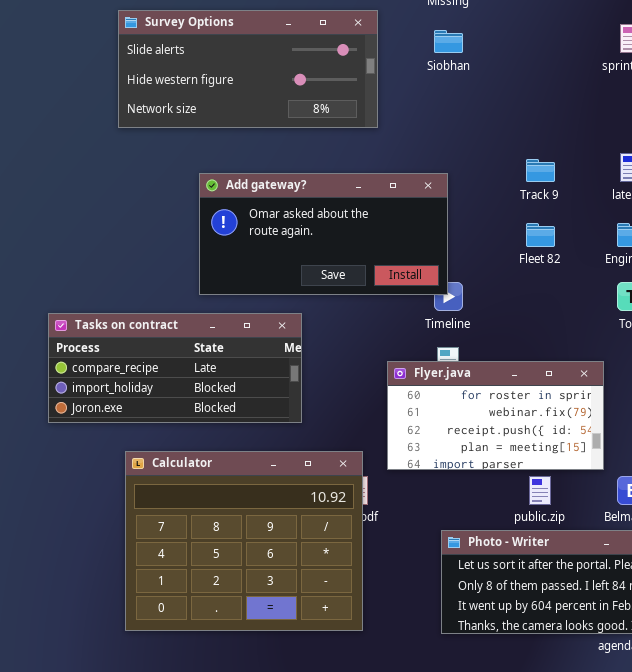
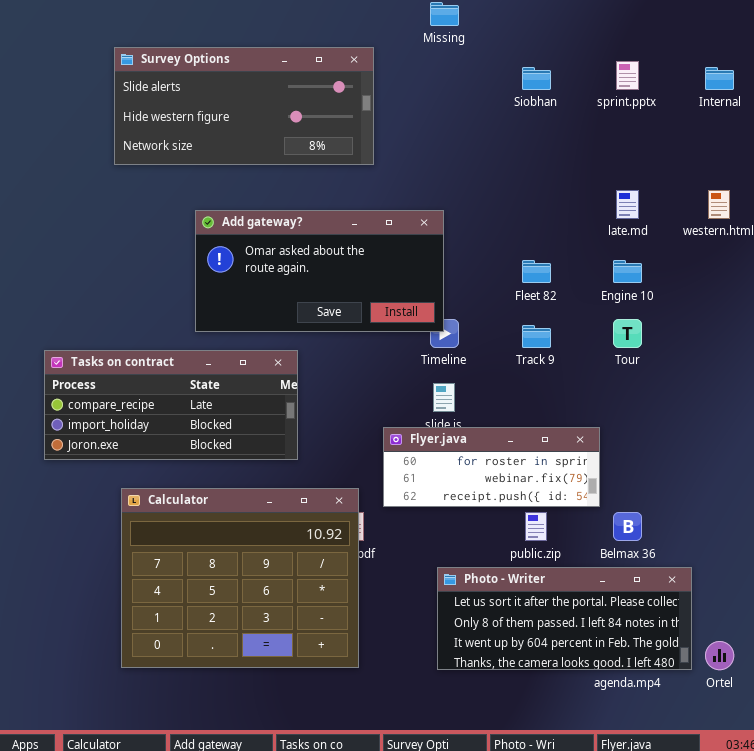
Siobhan: [434,30,463,53] -> [522,67,551,90], moved
Track 9: [526,159,555,182] -> [522,325,551,348], moved
Flyer.java: [387,361,604,470] -> [383,427,600,507], resized

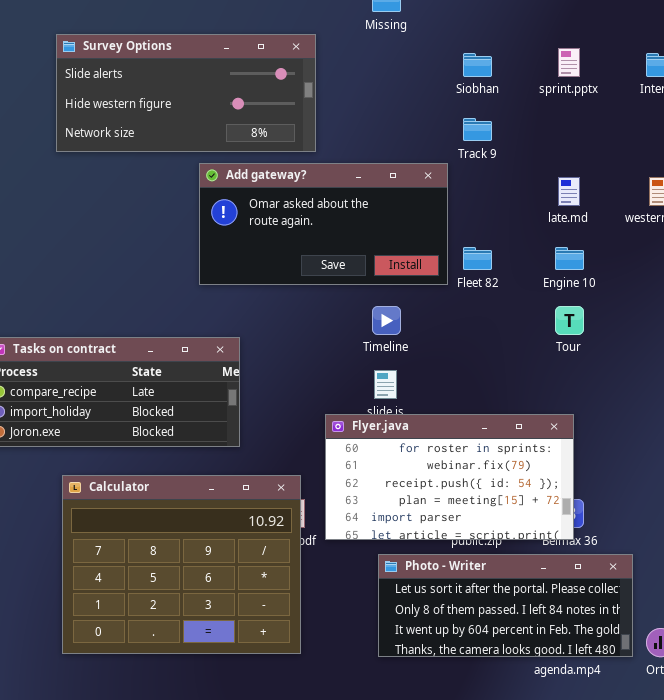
Add gateway?: [195,210,444,332] -> [199,163,448,285], moved
Track 9: [522,325,551,348] -> [463,118,492,141], moved
Flyer.java: [383,427,600,507] -> [325,414,574,540], resized

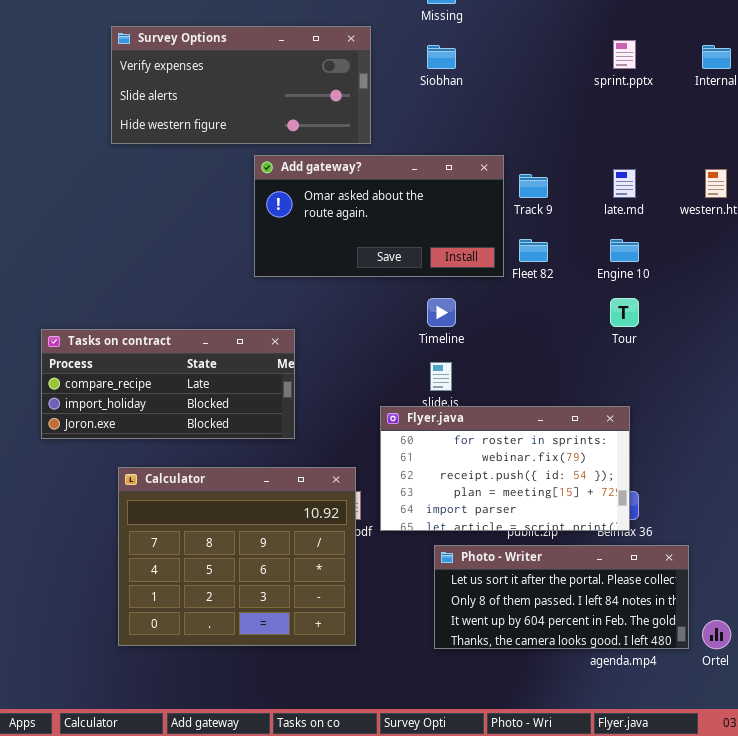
Survey Options: [56,34,316,152] -> [111,26,371,144], scrolled up 1 row
Siobhan: [463,53,492,77] -> [427,45,456,69], moved
Track 9: [463,118,492,141] -> [519,174,548,198], moved

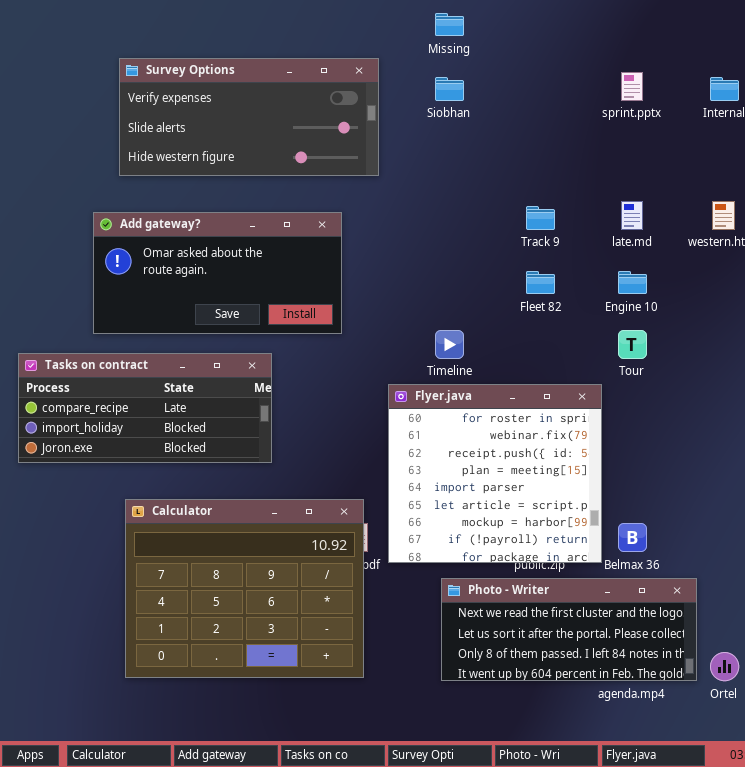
Add gateway?: [254,155,504,277] -> [93,212,342,334], moved
Tasks on contract: [41,329,295,439] -> [18,353,272,463], moved
Flyer.java: [380,406,630,531] -> [388,384,602,563], resized
Photo - Writer: [434,545,689,649] -> [441,578,697,681], scrolled up 1 row

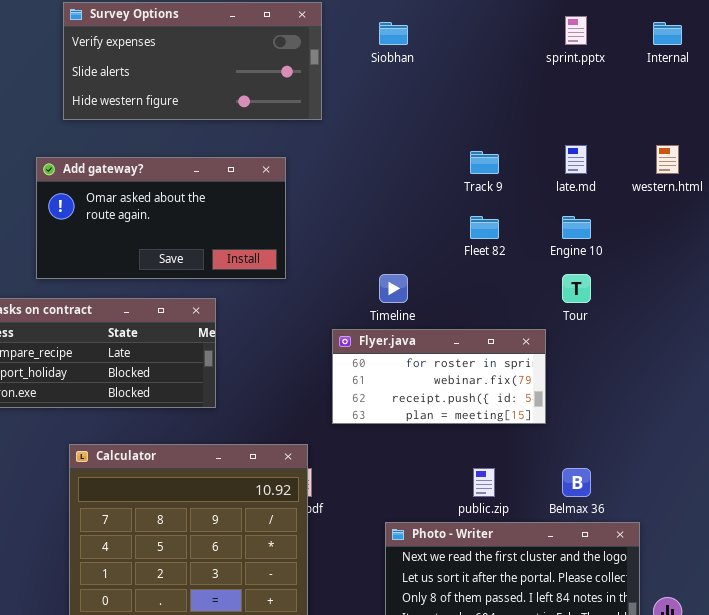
Flyer.java: [388,384,602,563] -> [332,329,546,424], resized

